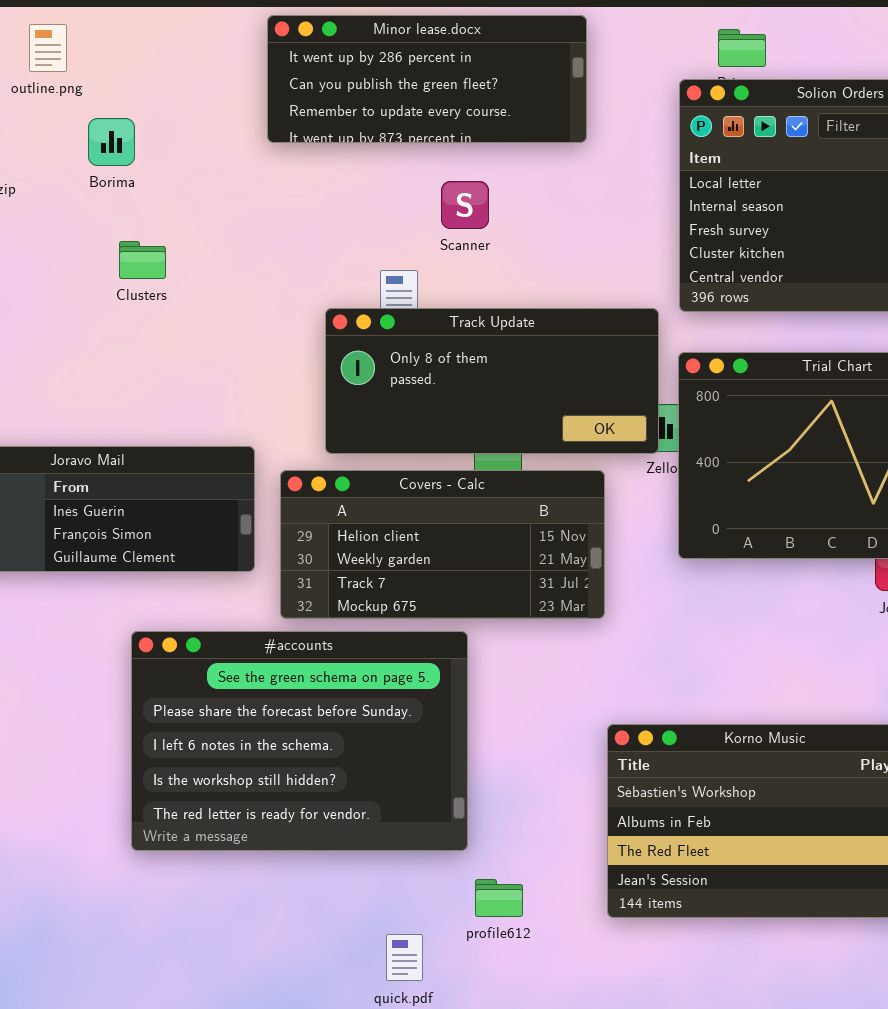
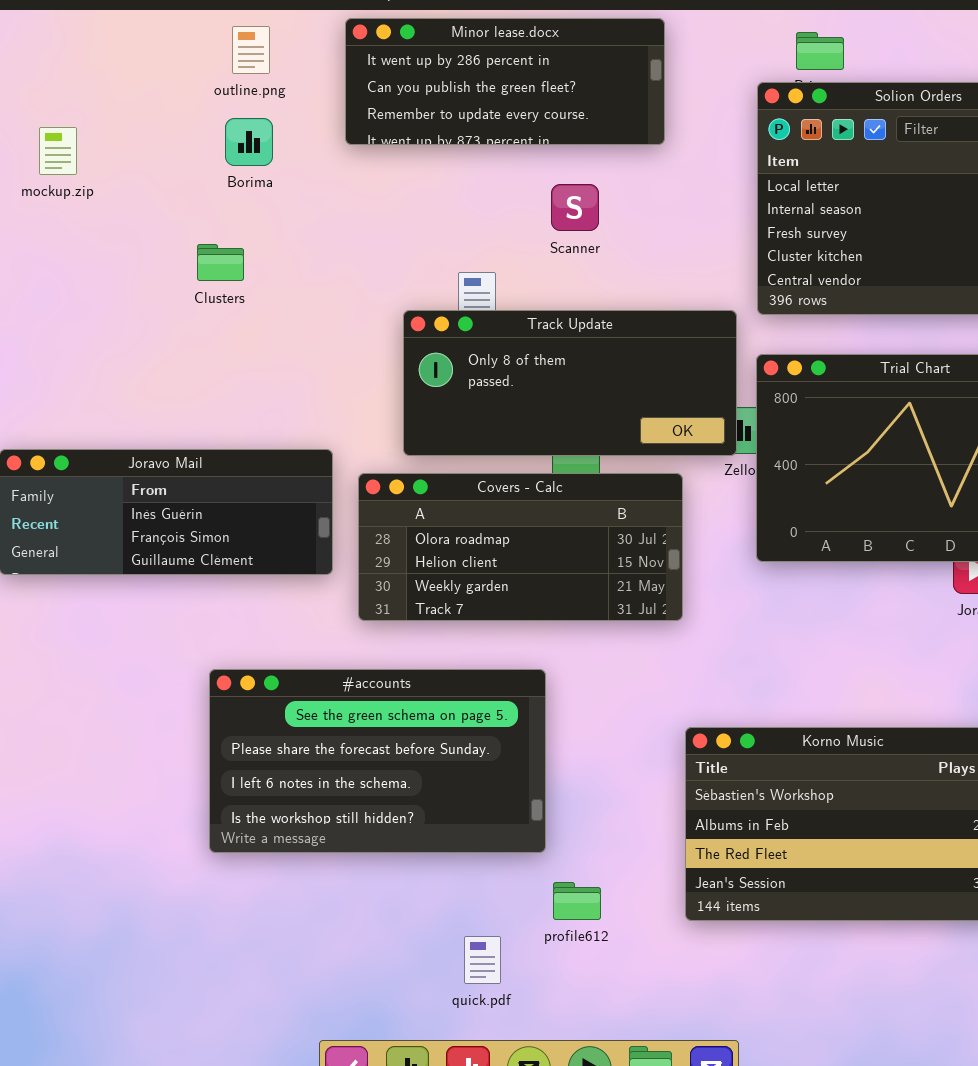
outline.png: [29,24,67,72] -> [232,26,270,74], moved
Borima: [88,118,135,166] -> [225,118,273,166], moved
Scanner: [441,181,489,229] -> [551,184,599,231], moved
Covers - Calc: [280,470,605,619] -> [358,473,683,621], scrolled up 1 row
#accounts: [131,631,468,851] -> [209,669,546,853], resized

